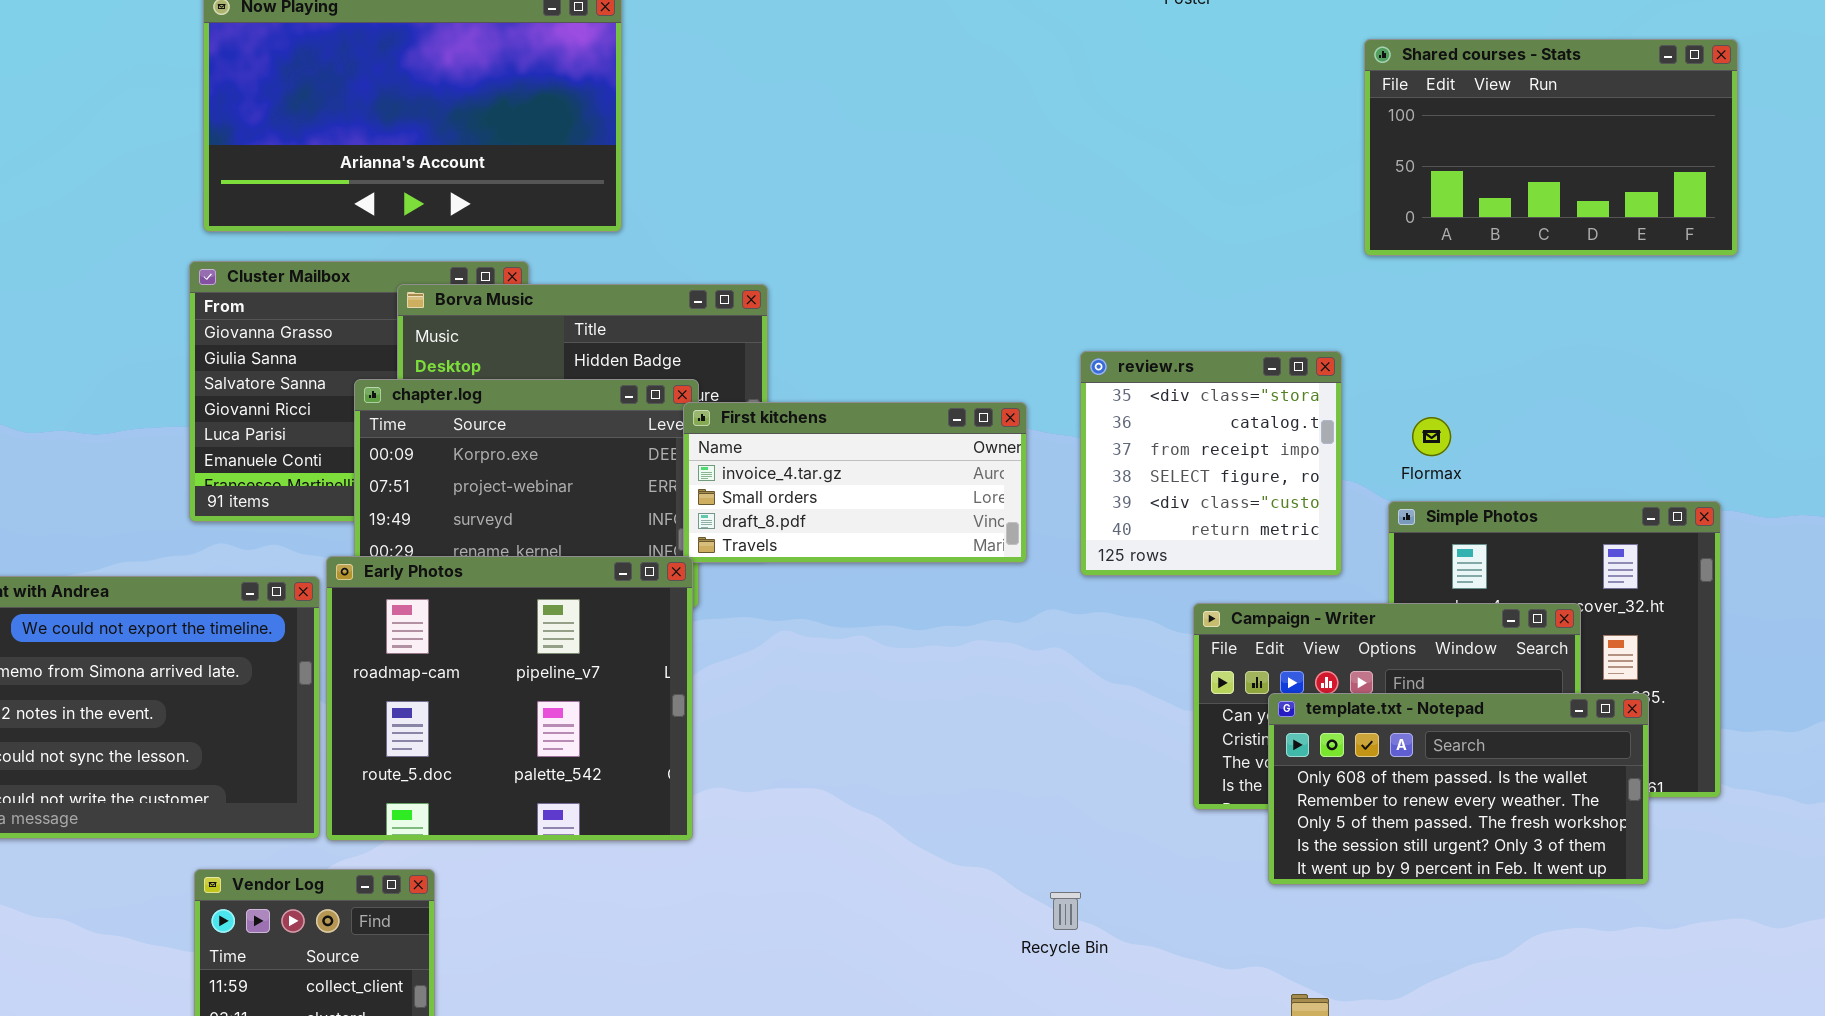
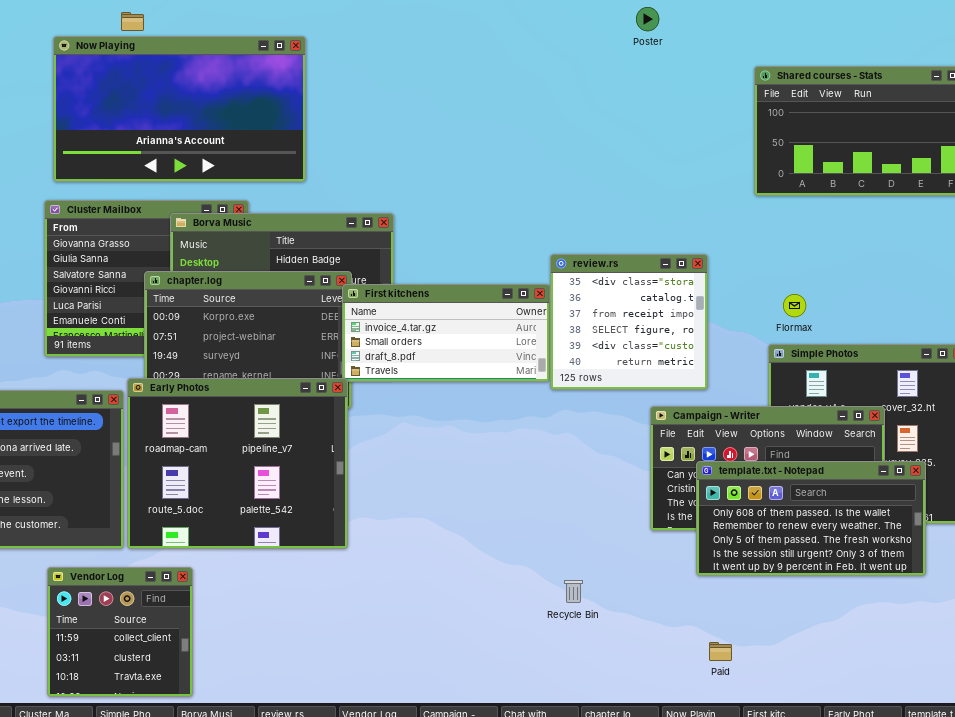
review.rs: [1080,351,1342,576] -> [550,254,708,390], moved

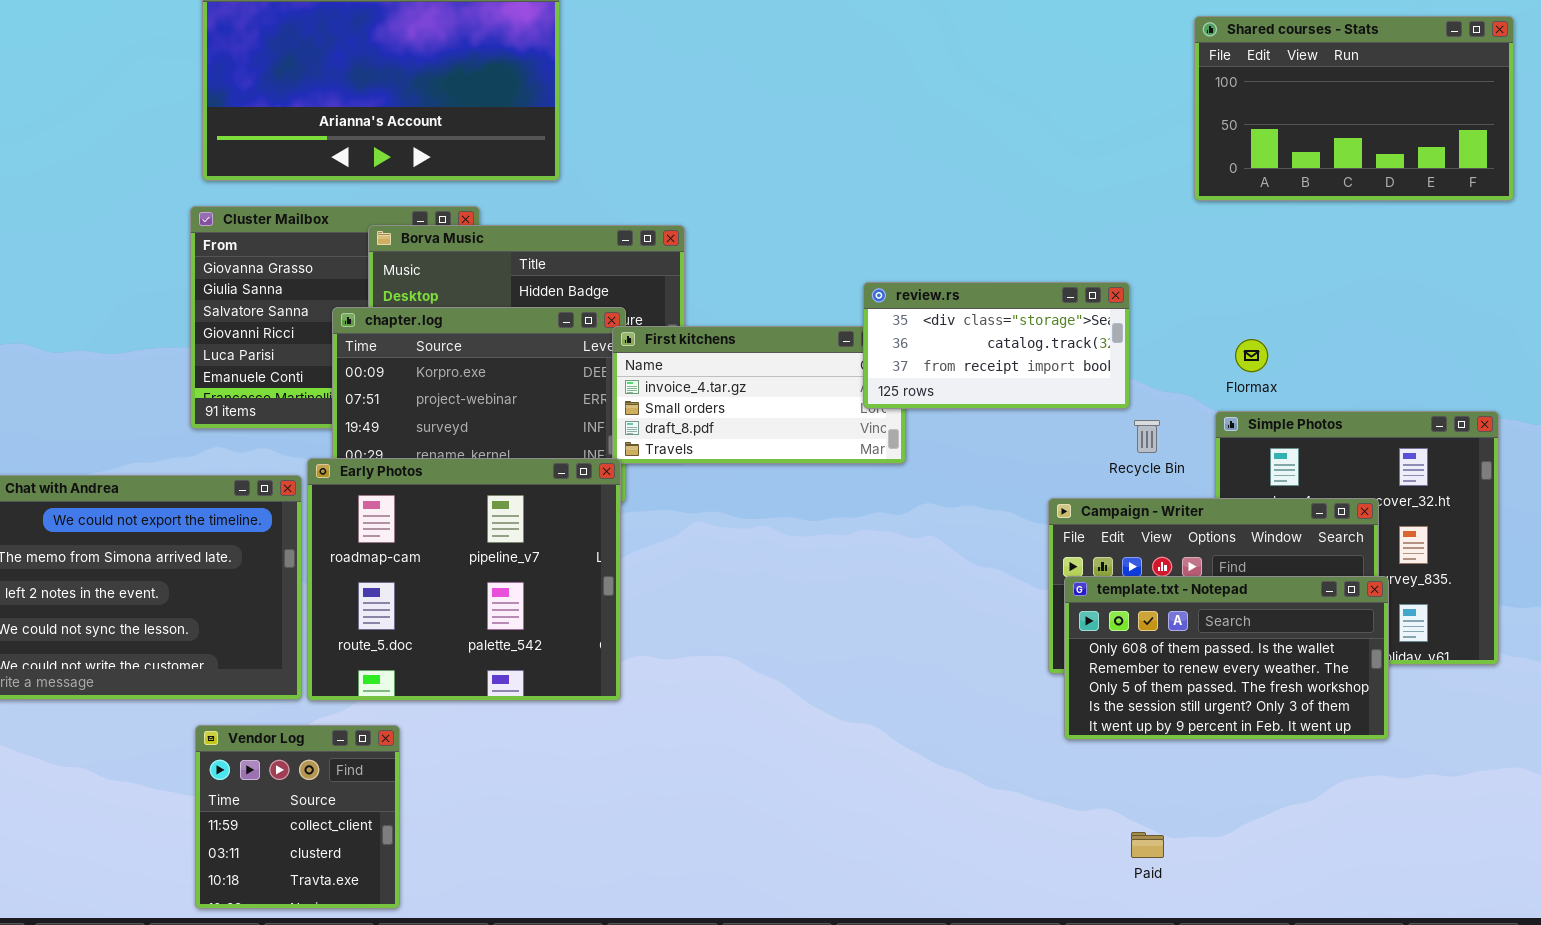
review.rs: [550,254,708,390] -> [863,282,1130,409], resized
template.txt - Notepad: [696,461,926,576] -> [1064,576,1389,740], moved
Recycle Bin: [564,580,583,603] -> [1134,420,1160,453], moved

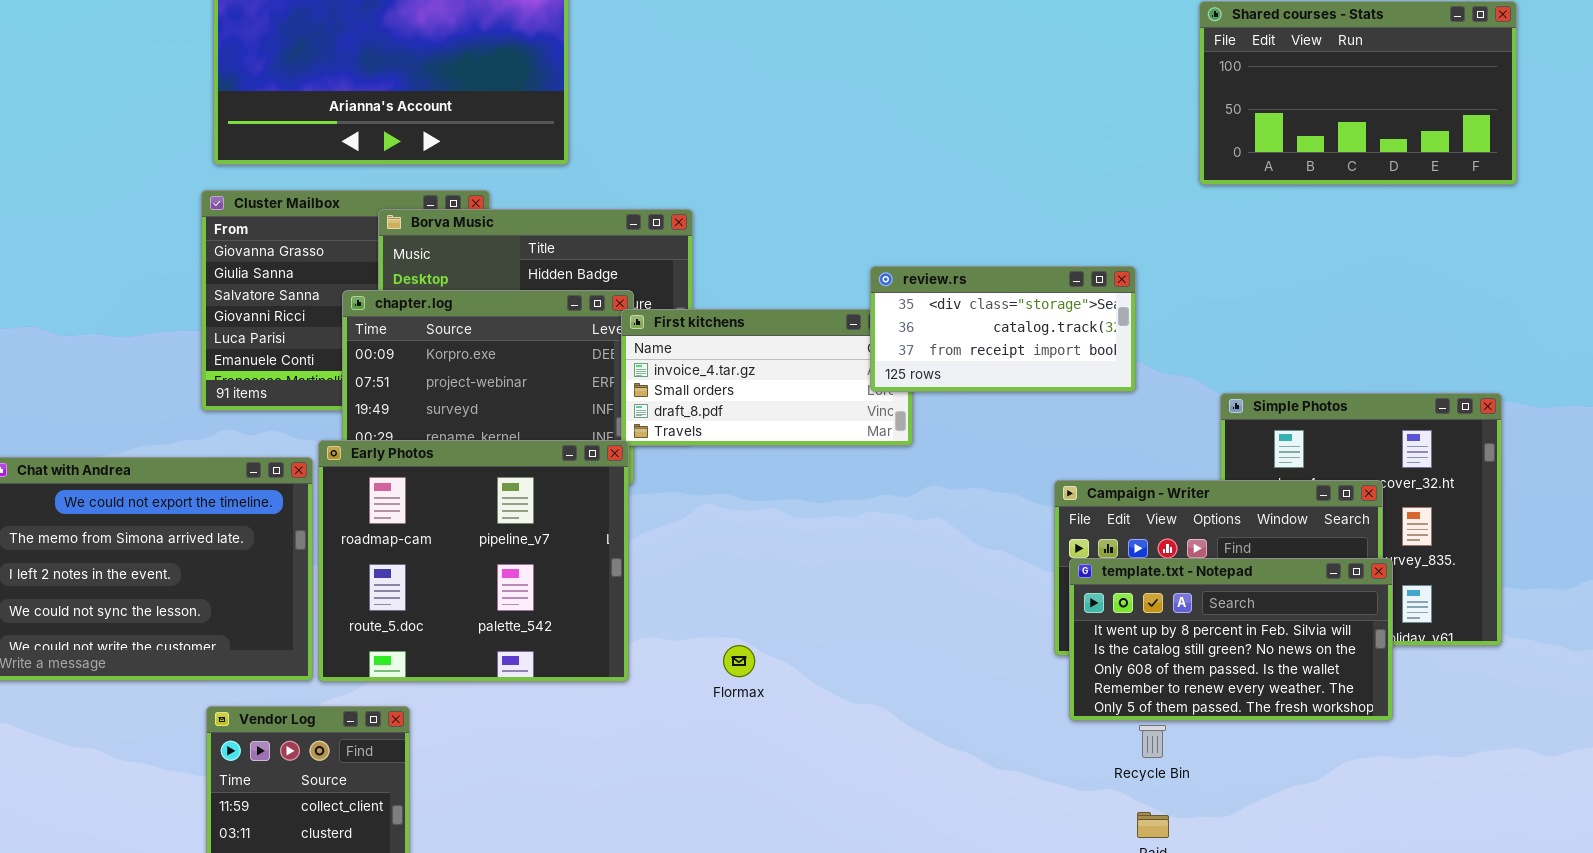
Flormax: [1235,339,1268,372] -> [723,645,755,677], moved
Recycle Bin: [1134,420,1160,453] -> [1139,725,1166,758], moved
template.txt - Notepad: [1064,576,1389,740] -> [1069,558,1393,721], scrolled up 2 rows

